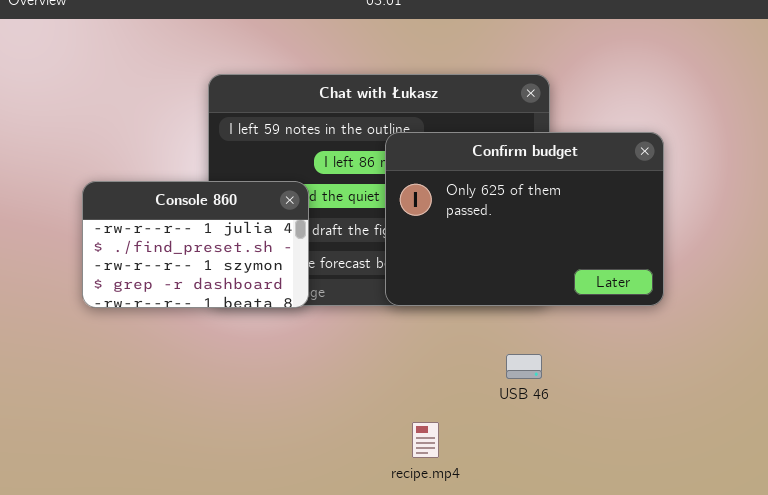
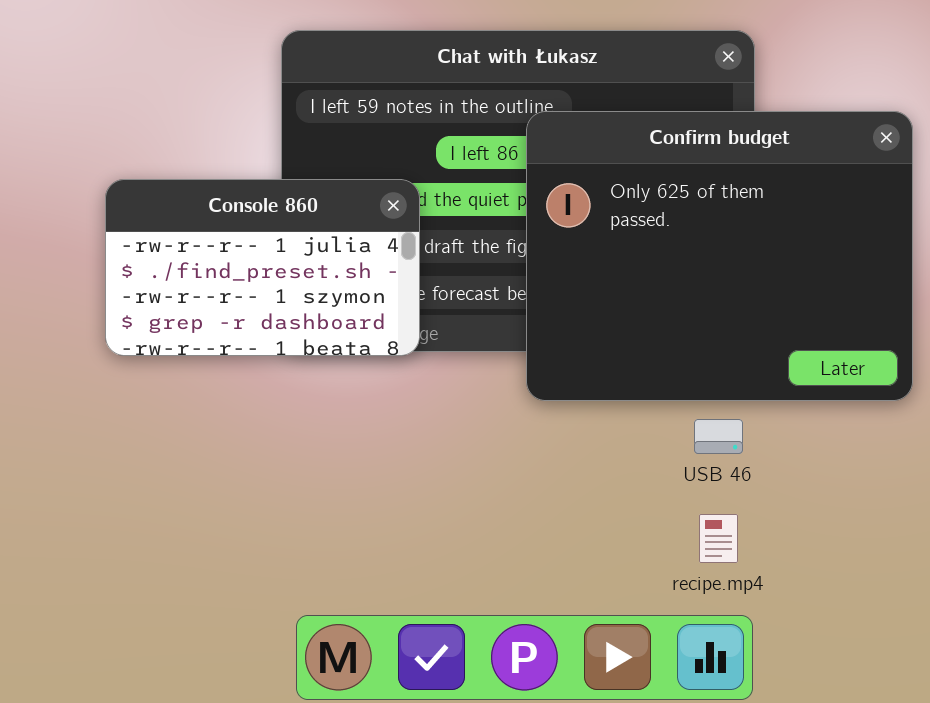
Confirm budget: [385,132,664,306] -> [526,111,913,401], resized
recipe.mp4: [412,422,439,458] -> [699,514,738,563], moved

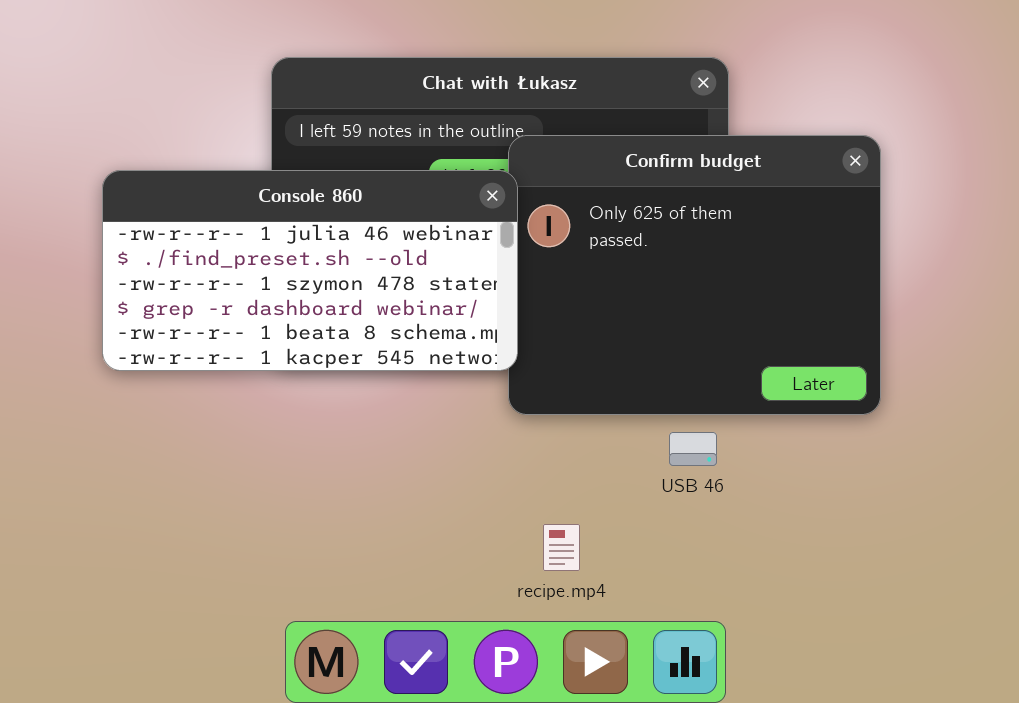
Console 860: [105,179,420,356] -> [102,170,518,371], resized
recipe.mp4: [699,514,738,563] -> [543,524,580,571], moved

